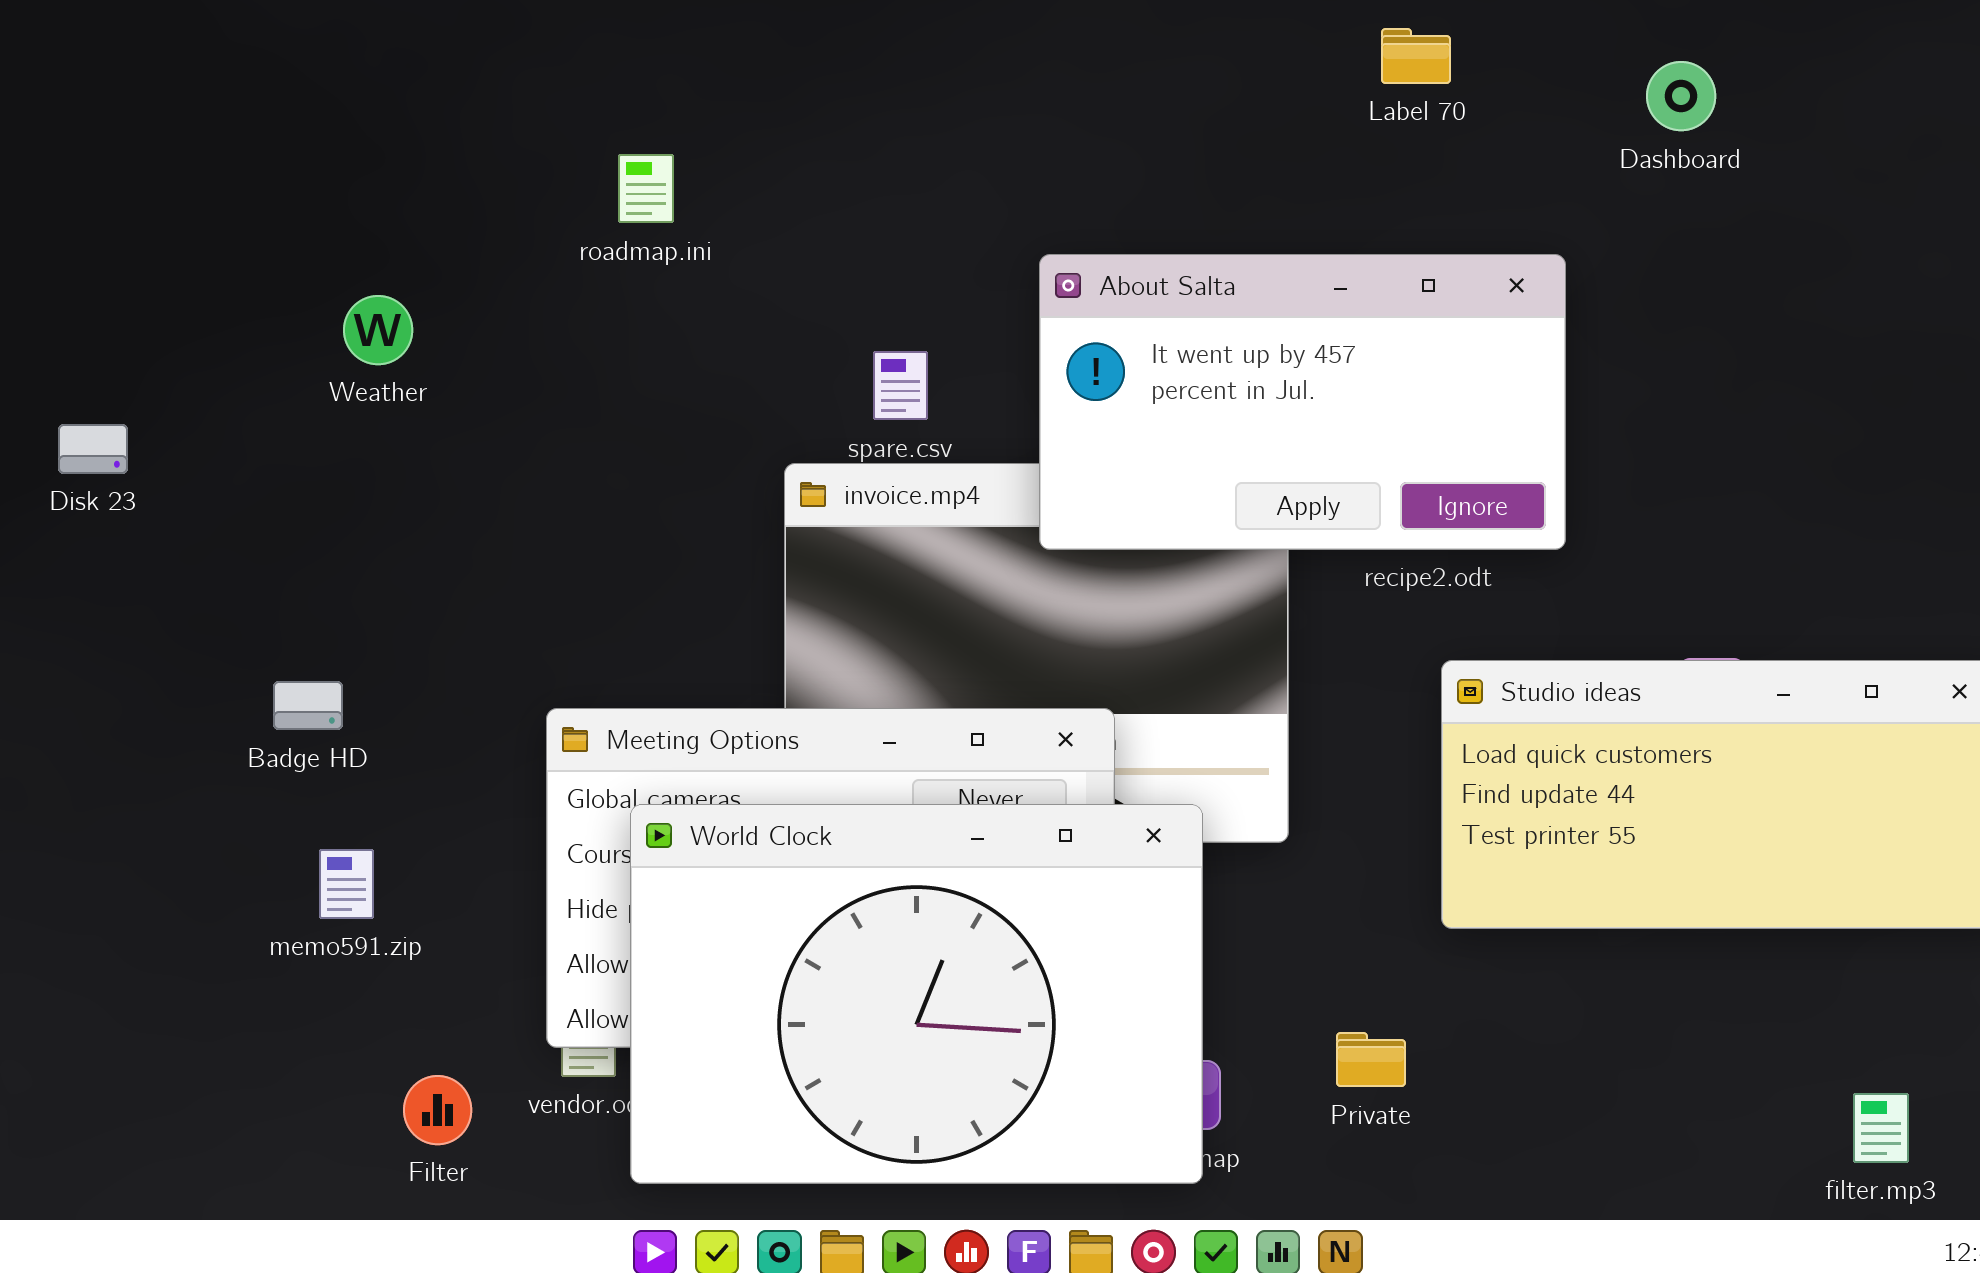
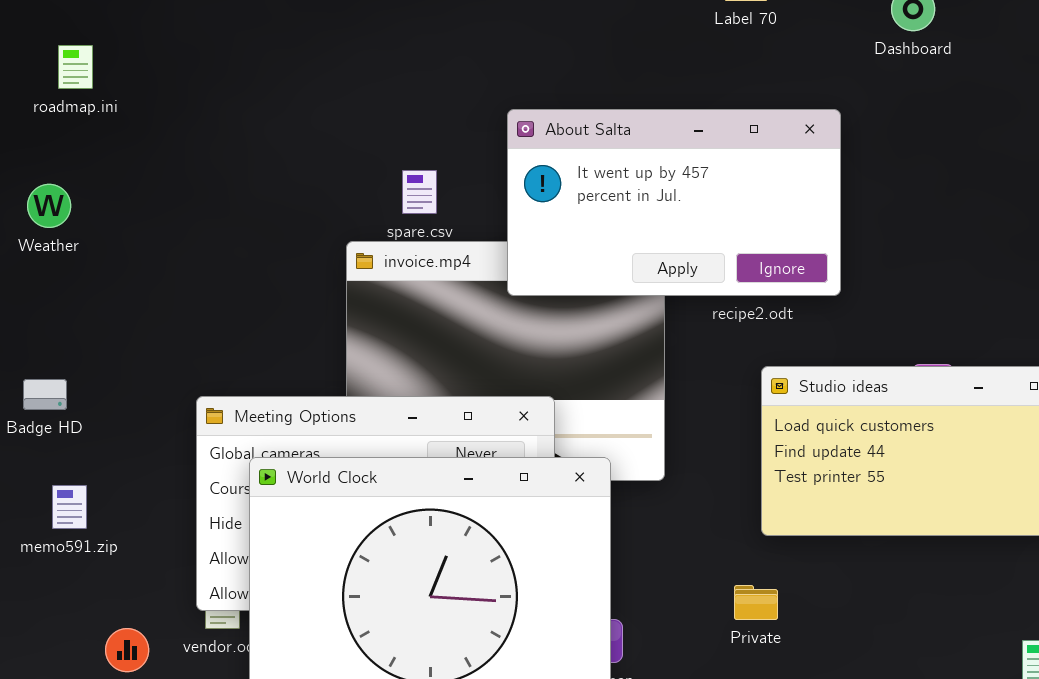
roadmap.ini: [618,154,674,223] -> [58,45,93,89], moved
Weather: [343,295,413,365] -> [27,184,71,228], moved
Private: [1336,1032,1406,1087] -> [734,585,778,620], moved

